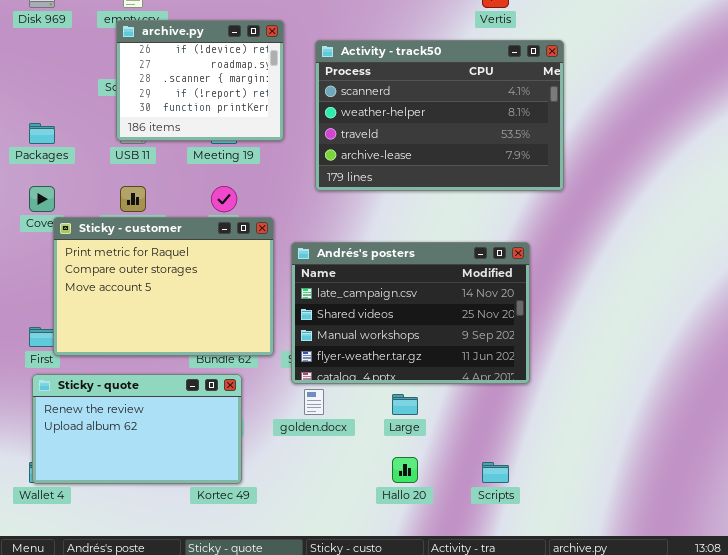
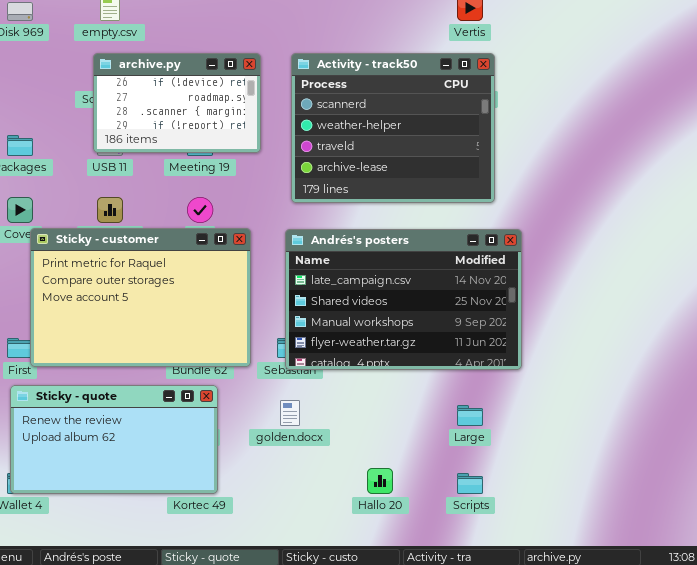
archive.py: [116,20,284,141] -> [93,53,261,153], resized
Activity - track50: [315,40,564,191] -> [291,53,495,203], resized
Andrés's posters: [291,242,530,384] -> [285,229,522,370], moved
Large: [392,394,418,415] -> [457,405,483,426], moved

